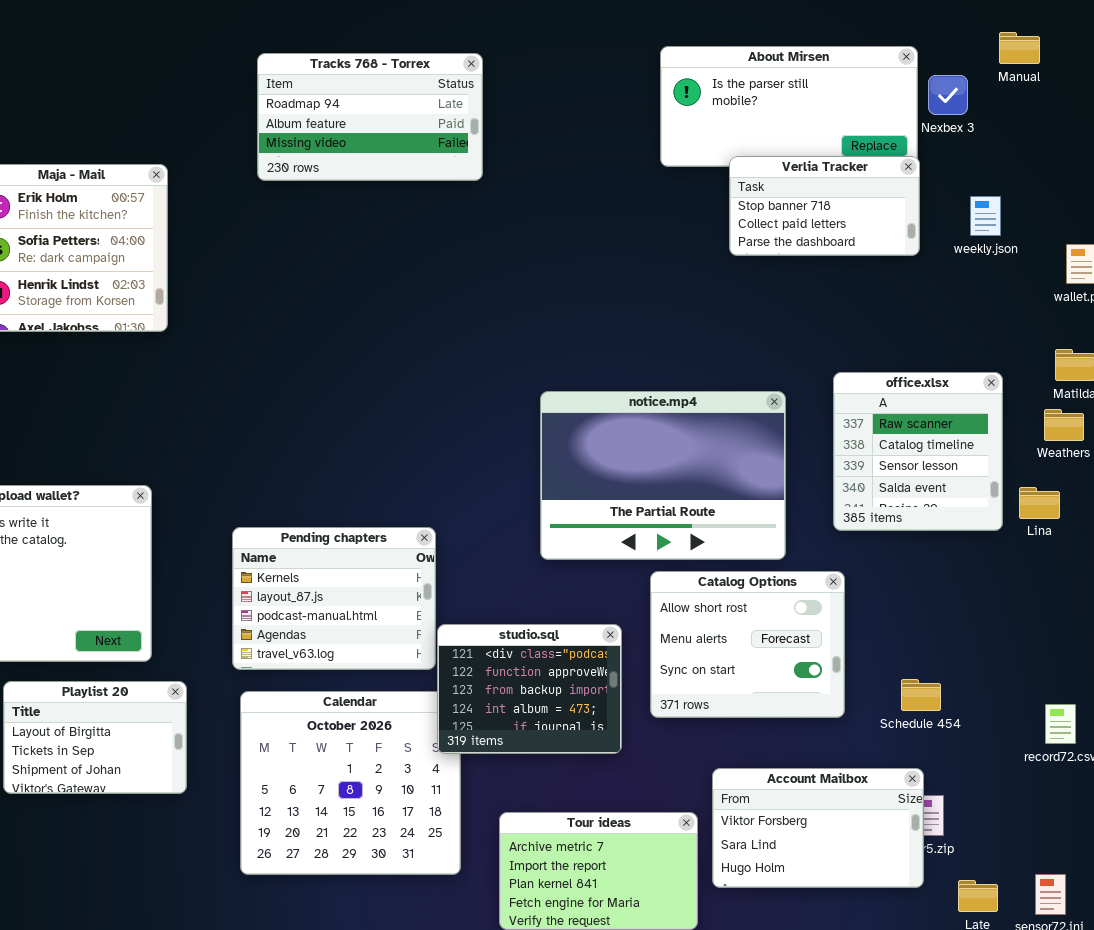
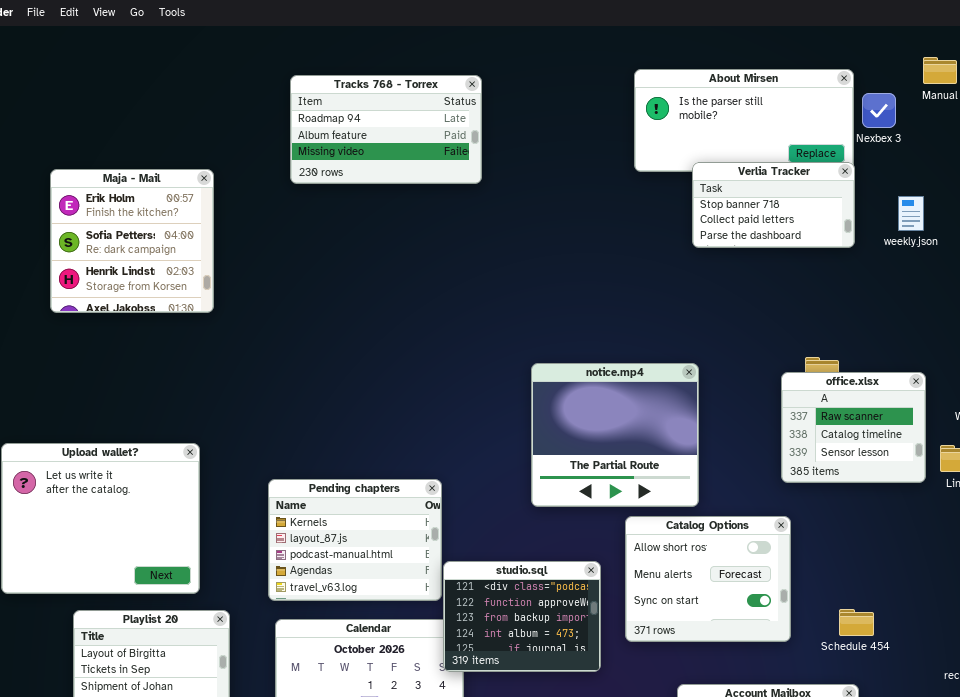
office.xlsx: [833,372,1003,531] -> [781,372,926,483], resized
notice.mp4: [540,391,786,560] -> [531,363,699,507], resized

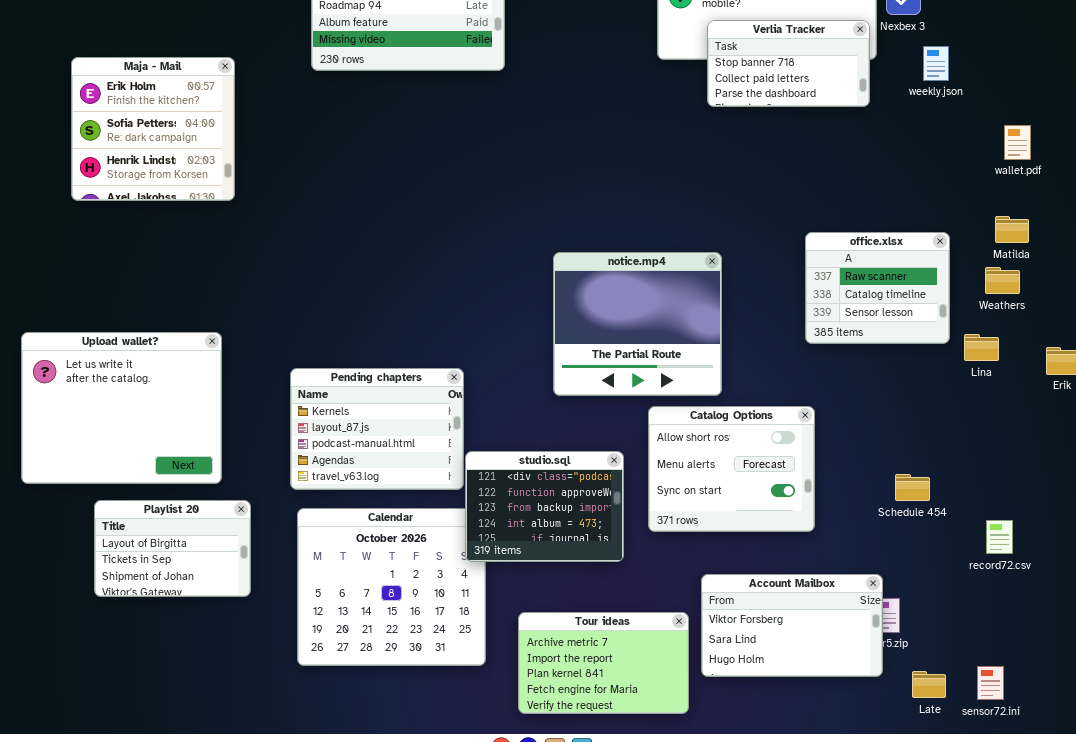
Verlia Tracker: [692,162,855,248] -> [707,20,870,107], moved
weekly.json: [898,196,924,231] -> [923,46,949,81], moved
office.xlsx: [781,372,926,483] -> [805,232,950,344], moved
Schedule 454: [839,609,874,636] -> [895,474,930,501], moved

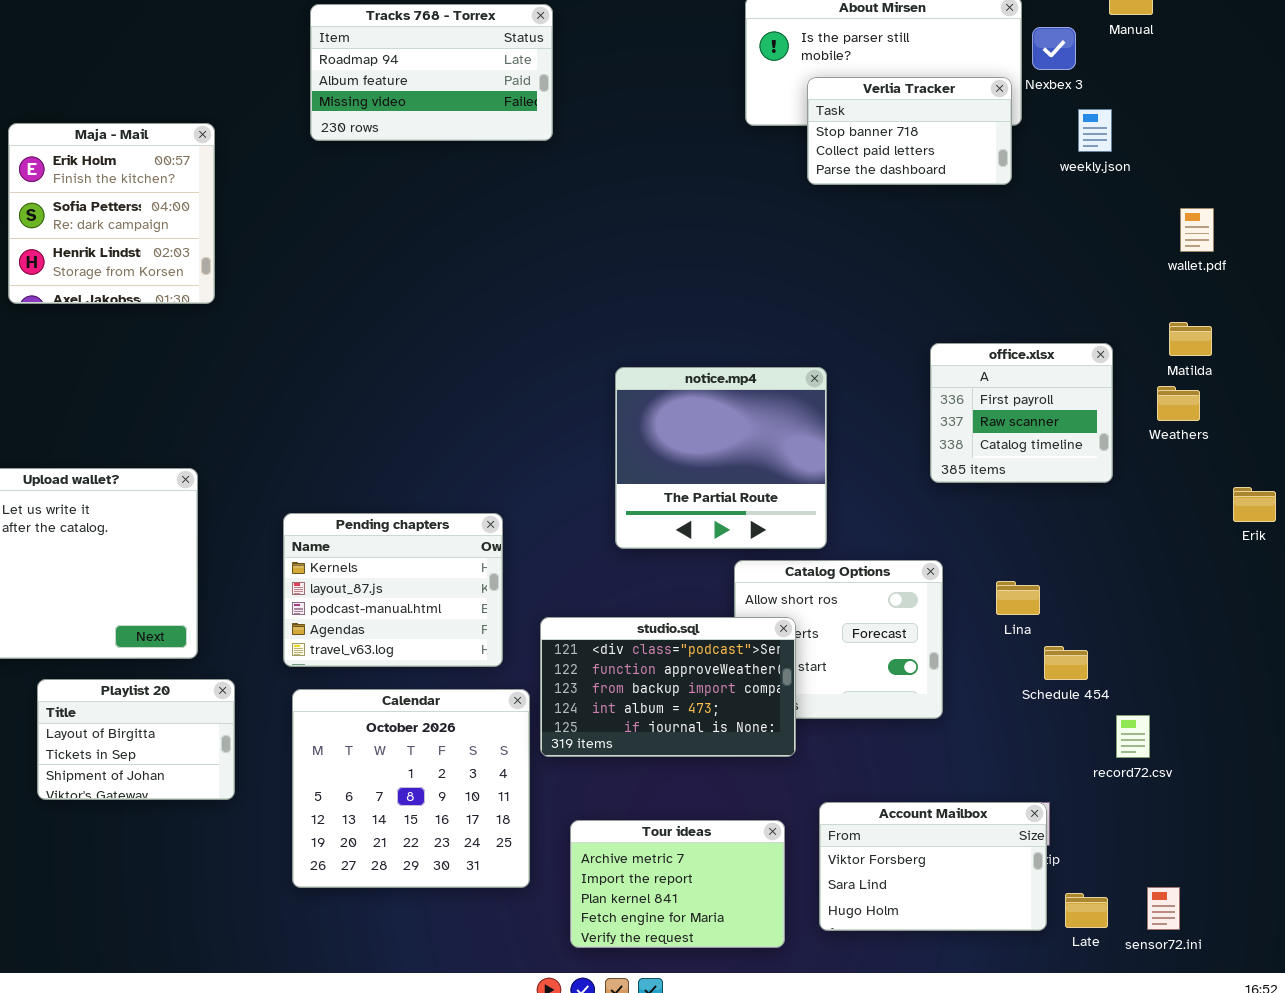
office.xlsx: [805,232,950,344] -> [930,343,1113,483], scrolled up 1 row
Lina: [964,334,999,361] -> [996,581,1040,615], moved
studio.sql: [465,451,624,562] -> [540,617,796,757], moved, resized
record72.csv: [986,520,1013,554] -> [1116,715,1150,758], moved
Account Mailbox: [701,574,883,677] -> [819,802,1047,931], moved

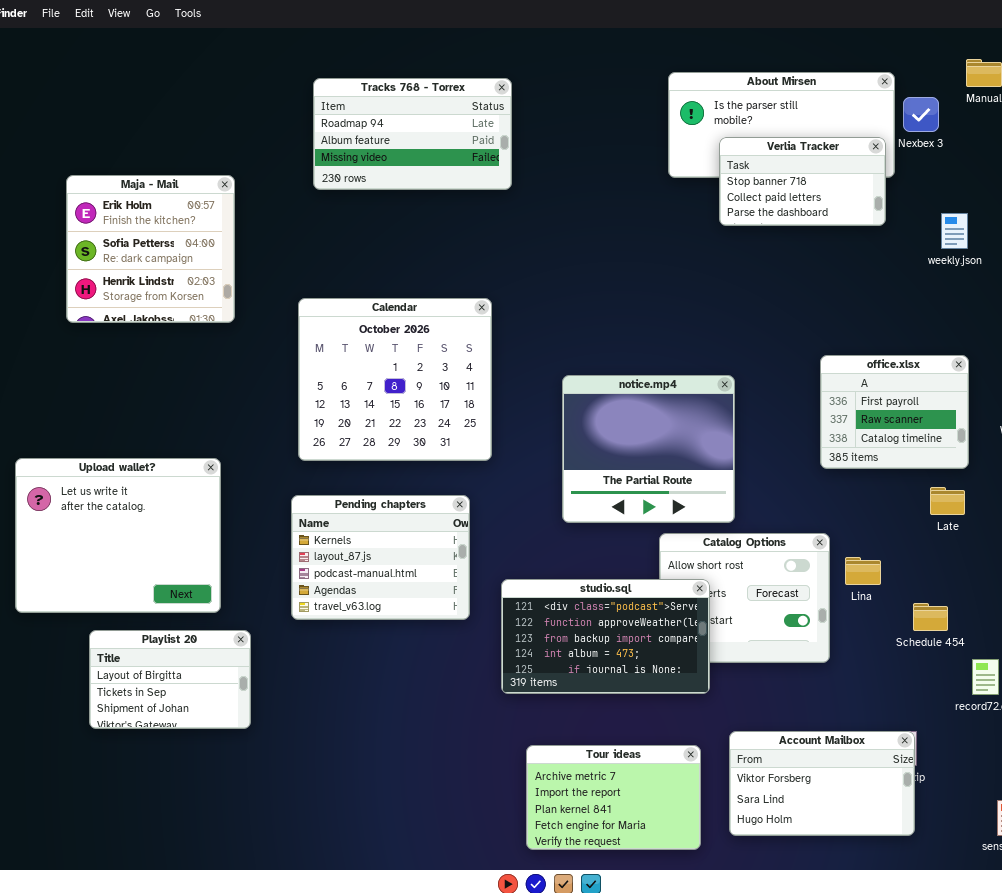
weekly.json: [1078,109,1112,152] -> [941,213,968,249], moved
Lina: [996,581,1040,615] -> [845,557,881,585], moved
Calendar: [292,689,530,888] -> [298,298,492,461], moved
Late: [1065,893,1108,928] -> [930,487,965,515], moved

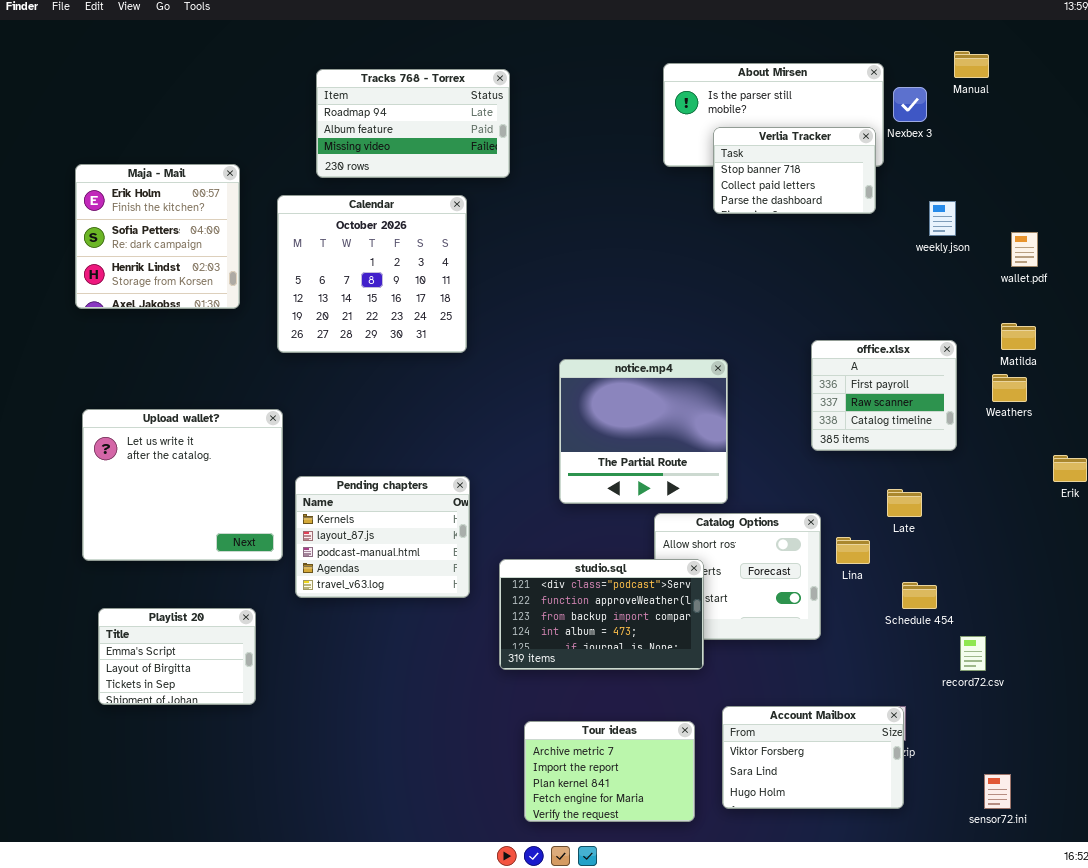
Calendar: [298,298,492,461] -> [277,195,467,353], moved
Upload wallet?: [15,458,221,613] -> [82,409,283,561], moved
Late: [930,487,965,515] -> [887,489,922,517], moved
Playlist 20: [89,630,251,729] -> [98,608,256,705], scrolled up 1 row

